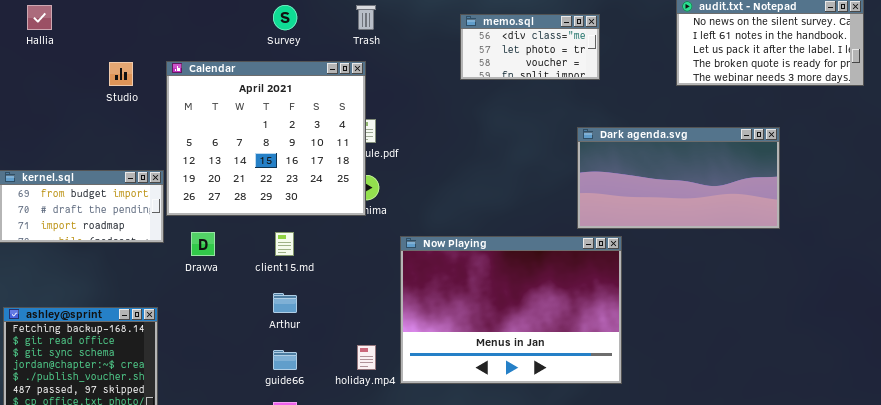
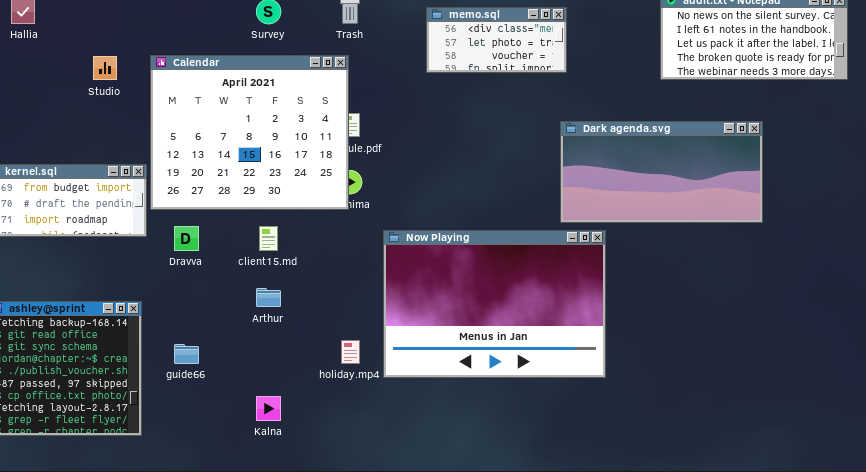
memo.sql: [460,14,600,80] -> [426,7,567,73], moved
guide66: [273,350,297,370] -> [174,344,199,364], moved

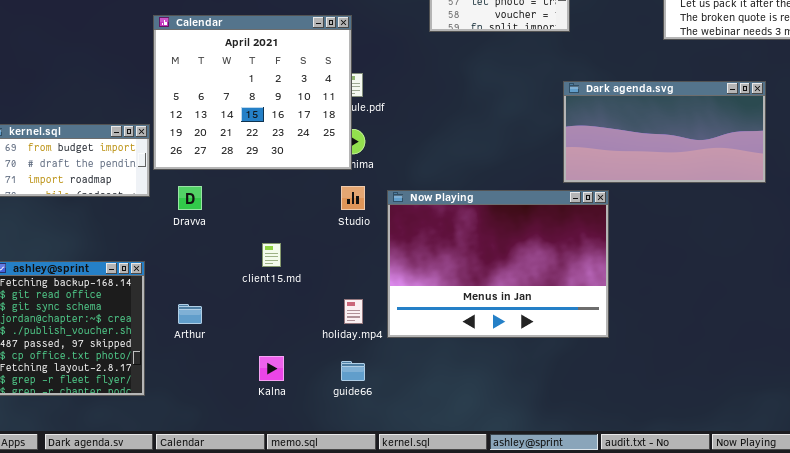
Studio: [93,56,117,80] -> [341,186,365,210], moved
client15.md: [259,226,278,251] -> [262,243,281,267], moved
Arthur: [256,288,281,307] -> [178,304,202,324], moved
guide66: [174,344,199,364] -> [341,361,365,381], moved

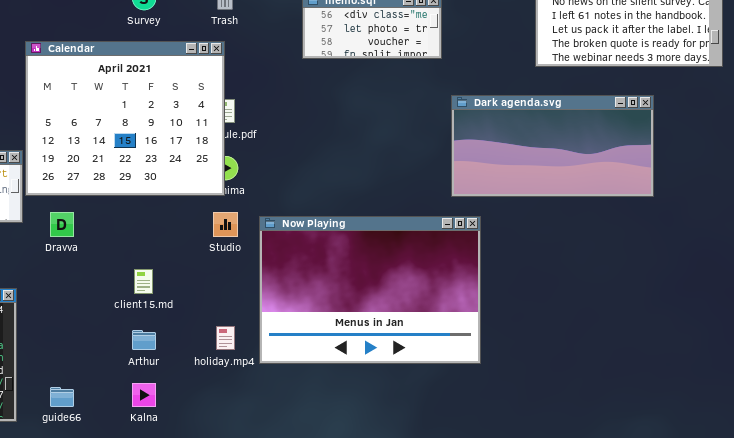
Dark agenda.svg: [563,81,766,183] -> [451,95,654,197], moved
Arthur: [178,304,202,324] -> [132,330,156,350], moved
guide66: [341,361,365,381] -> [50,387,74,407], moved

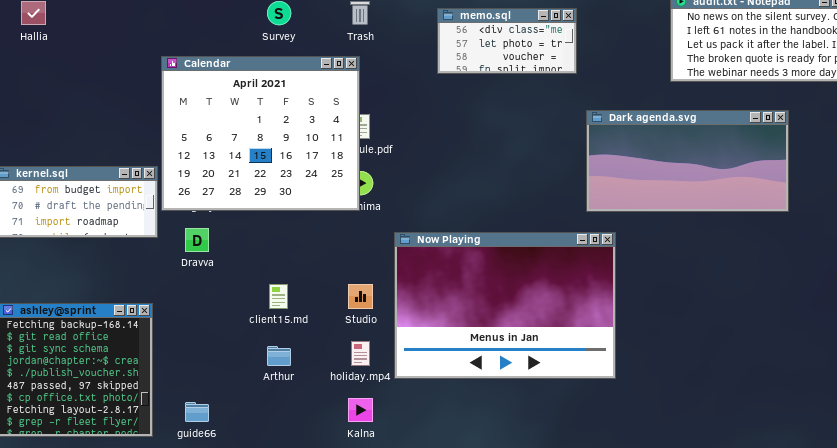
Studio: [213,212,238,237] -> [348,284,373,309], moved
Kalna: [132,383,156,407] -> [348,398,373,422], moved

